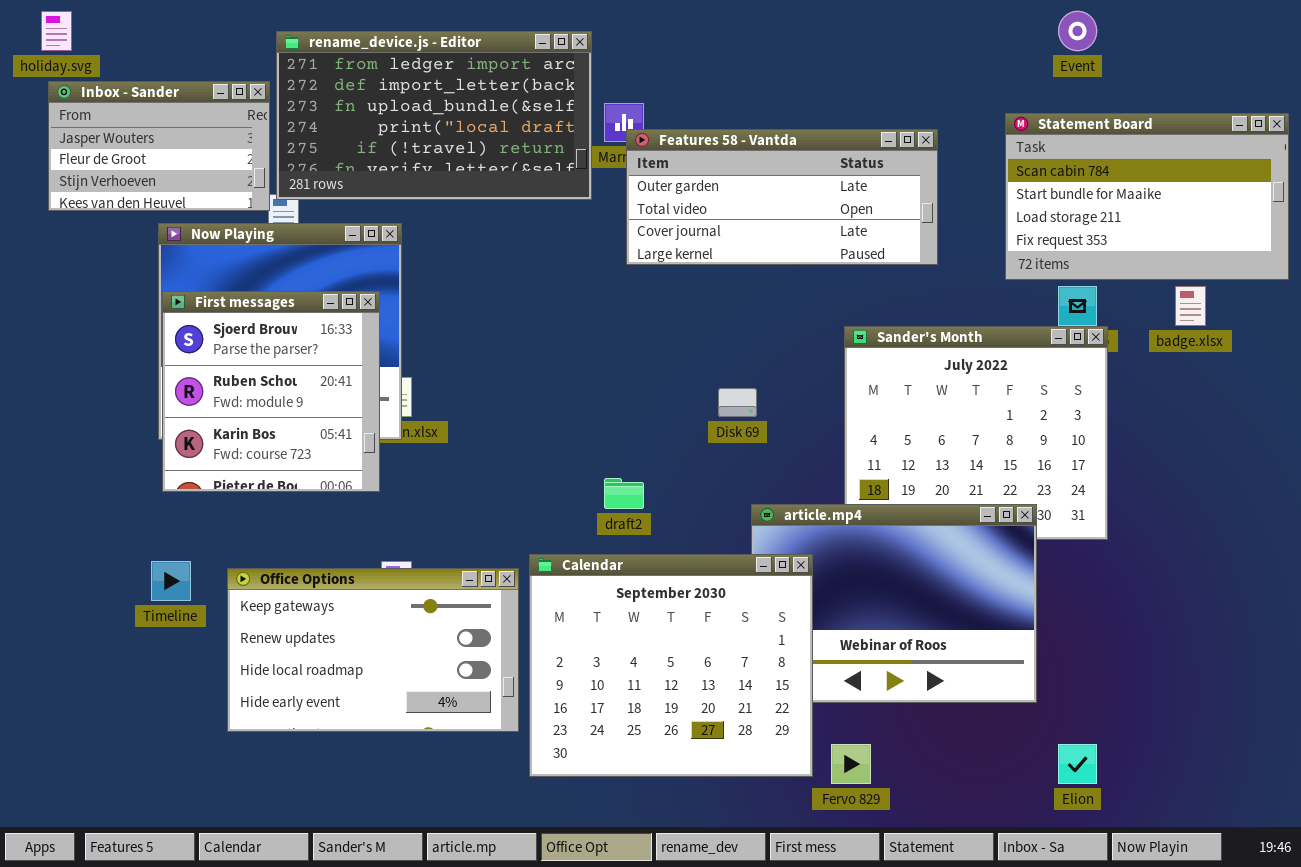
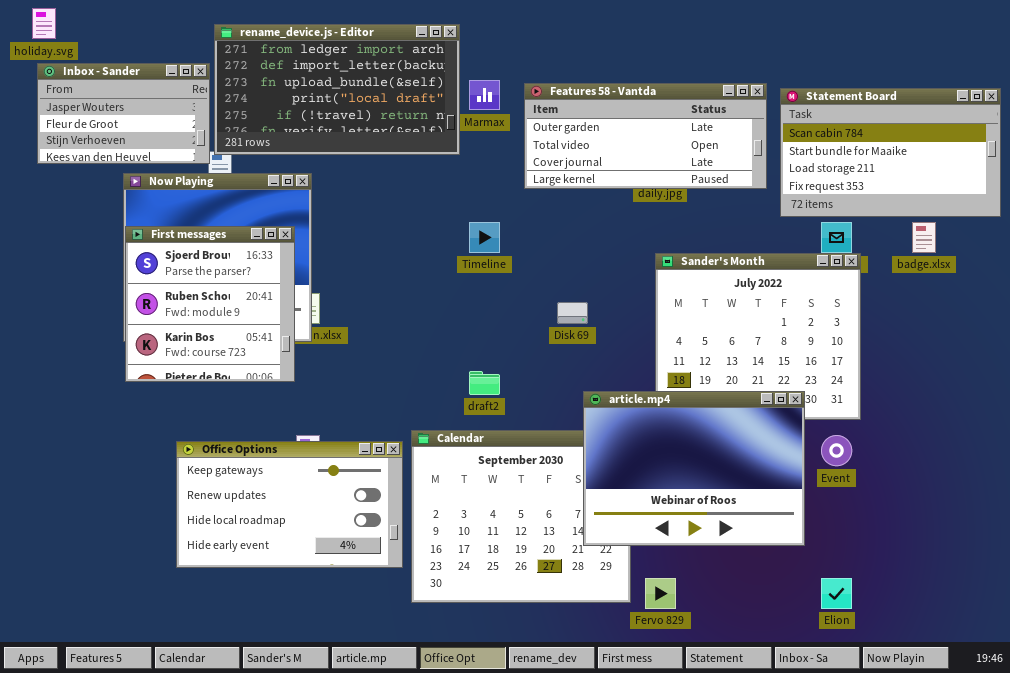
Event: [1058,11,1097,51] -> [821,435,852,466], moved
Features 58 - Vantda: [626,129,938,265] -> [524,83,767,189], moved
article.mp4: [751,504,1037,703] -> [583,391,805,546], raised
Timeline: [151,561,191,601] -> [469,222,500,253], moved

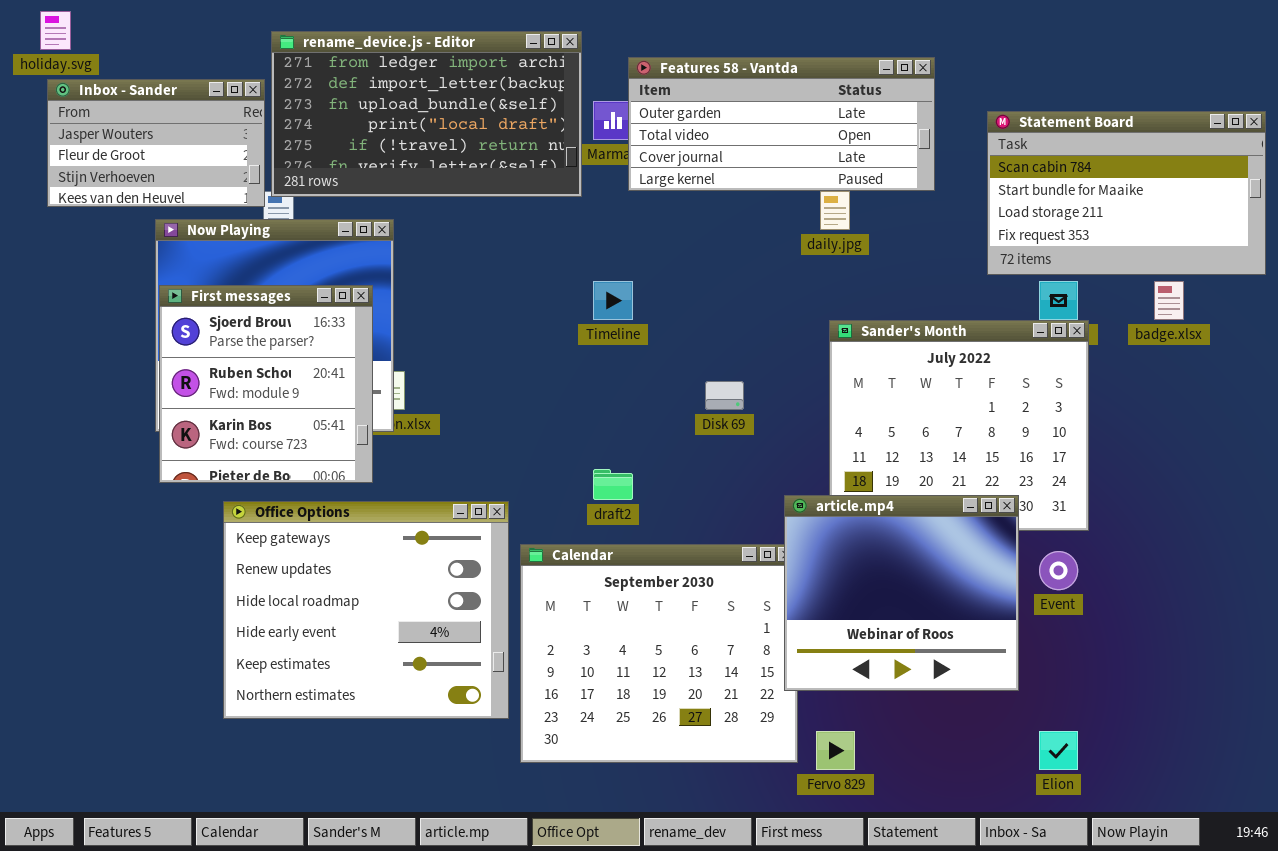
Features 58 - Vantda: [524,83,767,189] -> [628,57,935,191], moved
article.mp4: [583,391,805,546] -> [784,495,1019,691], resized
Office Options: [176,441,403,568] -> [223,501,509,719], resized

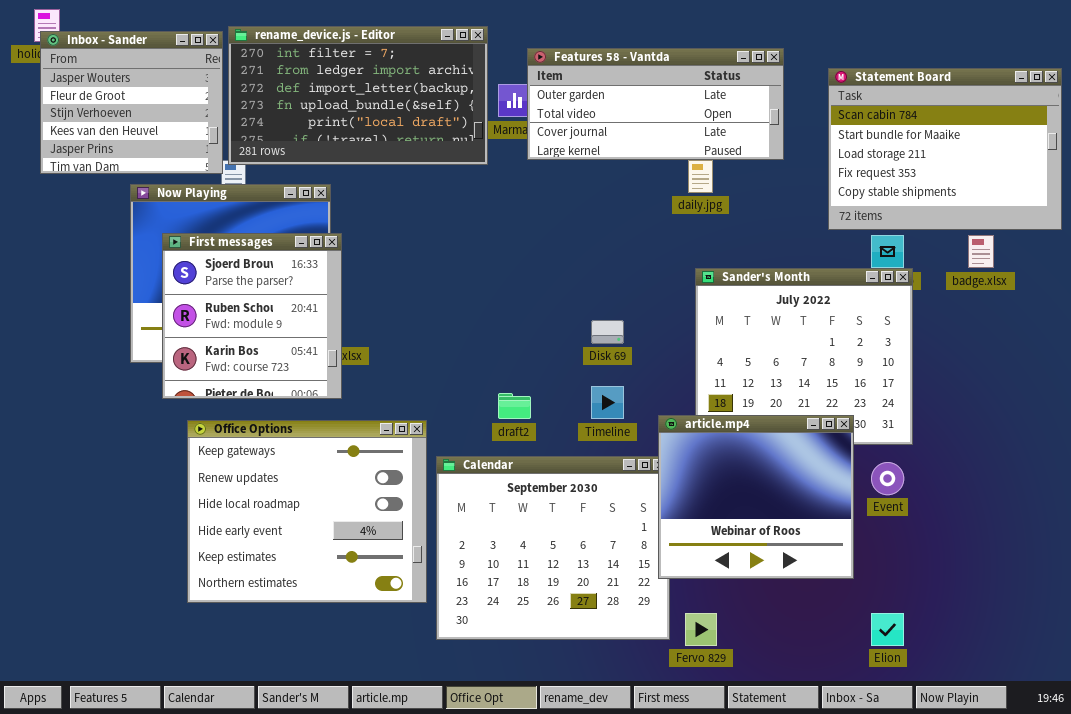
rename_device.js - Editor: [271,31,582,197] -> [228,26,488,165], scrolled up 1 row
Inbox - Sander: [47,79,265,207] -> [40,31,223,174], resized
Statement Board: [987,111,1266,275] -> [828,68,1062,230], resized
Timeline: [593,281,633,320] -> [591,386,624,419], moved
First messages: [159,285,373,483] -> [162,233,342,399], moved

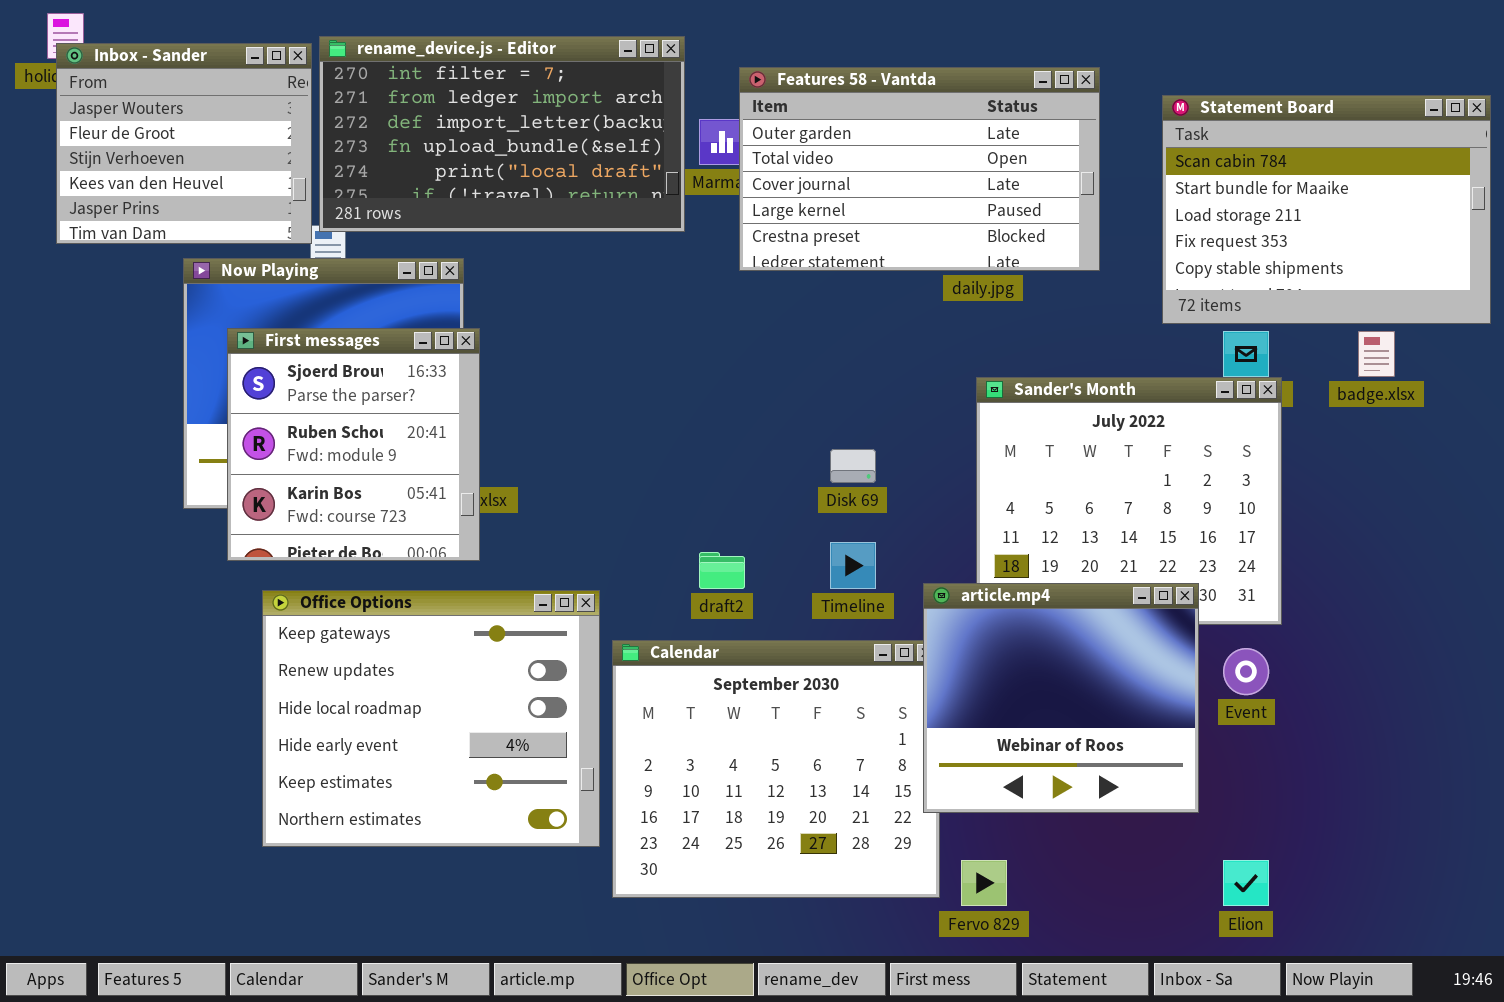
Features 58 - Vantda: [527,48,784,160] -> [739,67,1100,271], resized

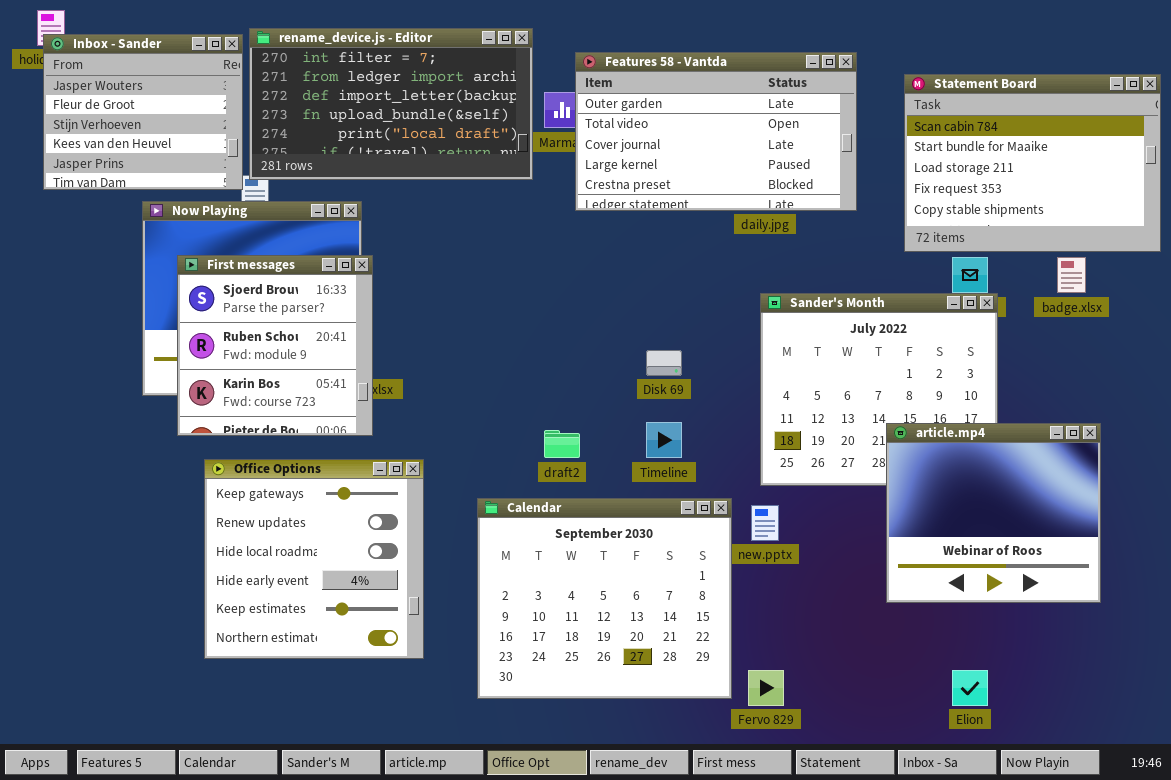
article.mp4: [923,583,1199,813] -> [886,423,1101,603], moved
Office Options: [262,590,600,847] -> [204,459,424,659], resized

